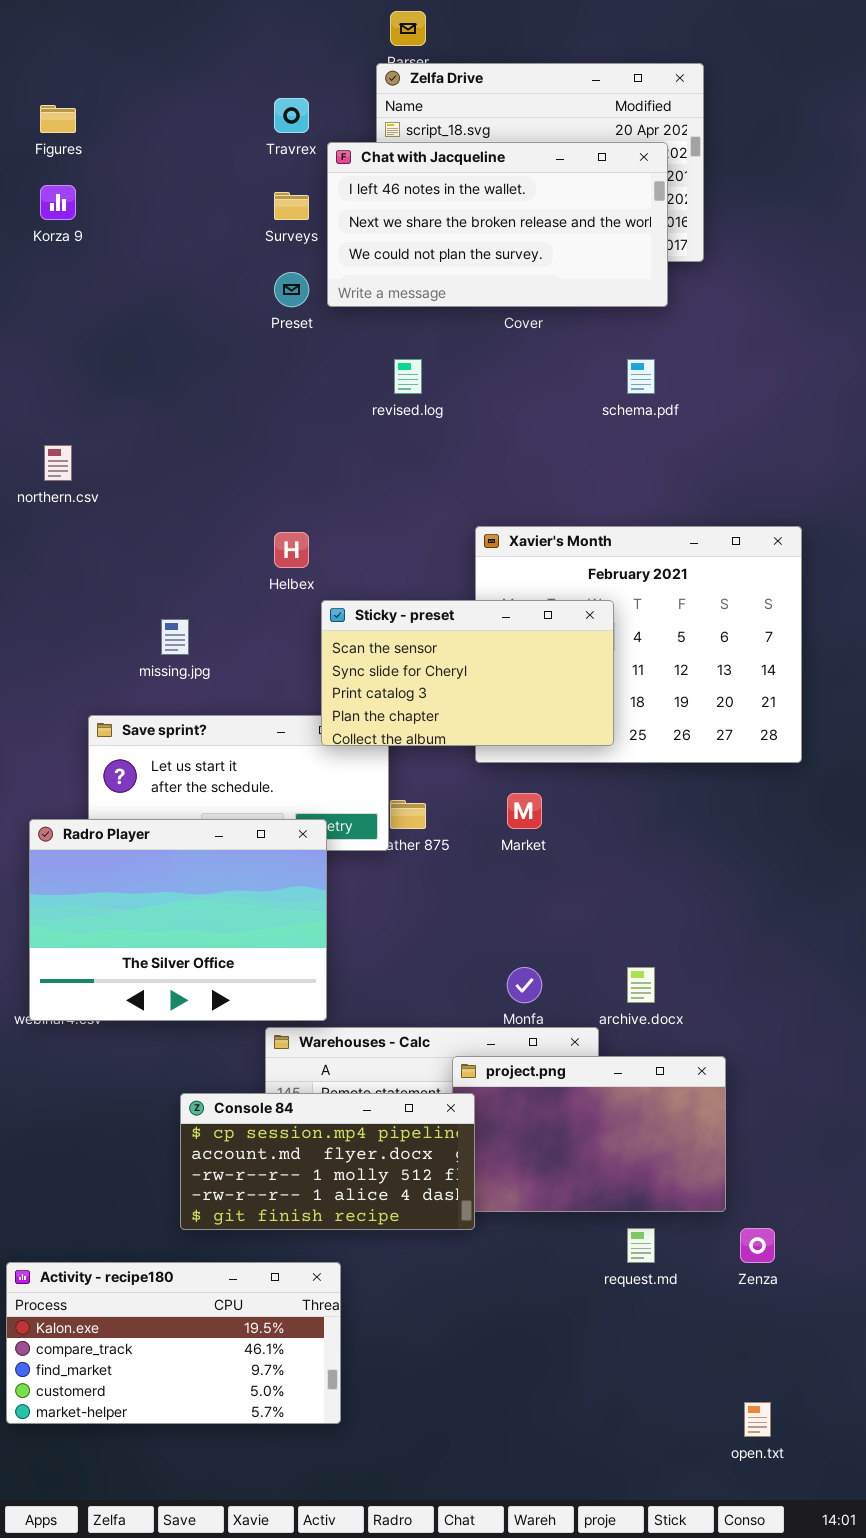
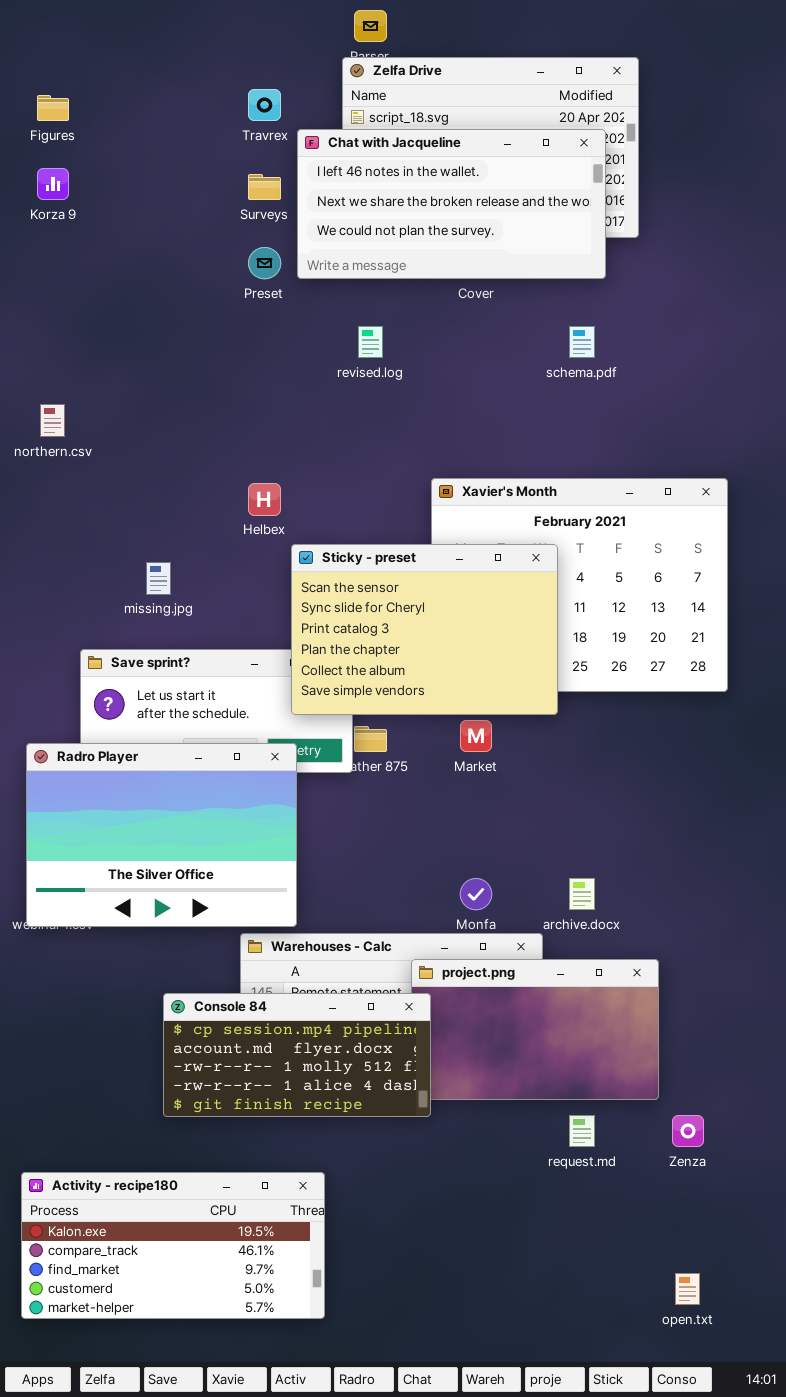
Sticky - preset: [321,600,614,746] -> [291,544,558,715], resized
Activity - recipe180: [6,1262,341,1424] -> [21,1172,325,1319], moved

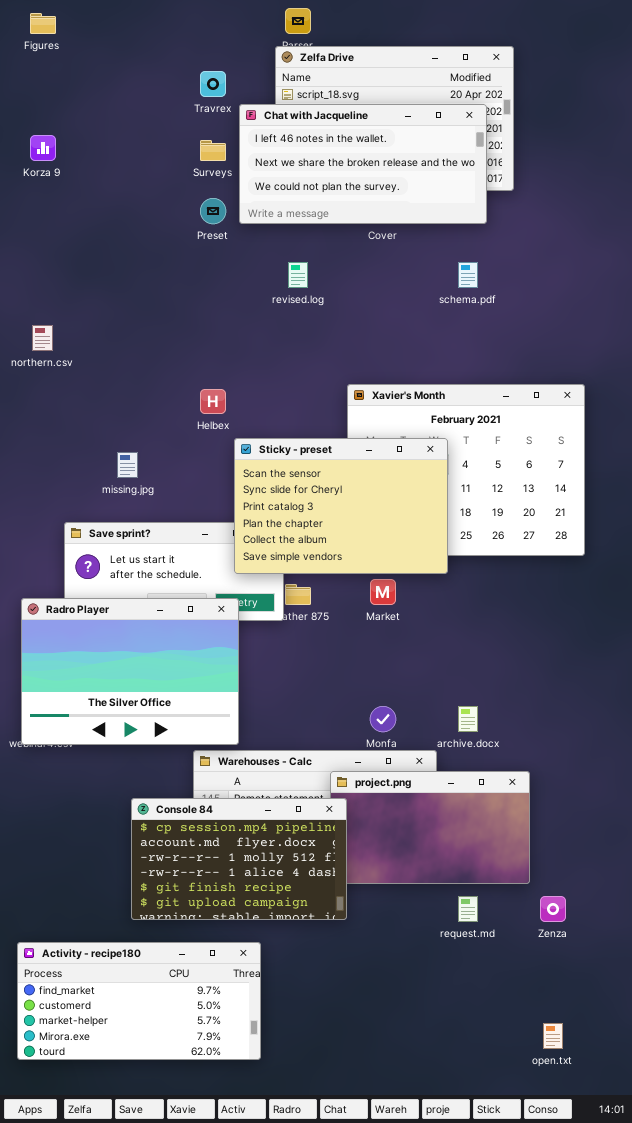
Figures: [37,95,69,121] -> [30,13,56,34], moved
Console 84: [163,993,431,1117] -> [131,798,347,920], resized
Activity - recipe180: [21,1172,325,1319] -> [17,942,261,1060], scrolled down 2 rows

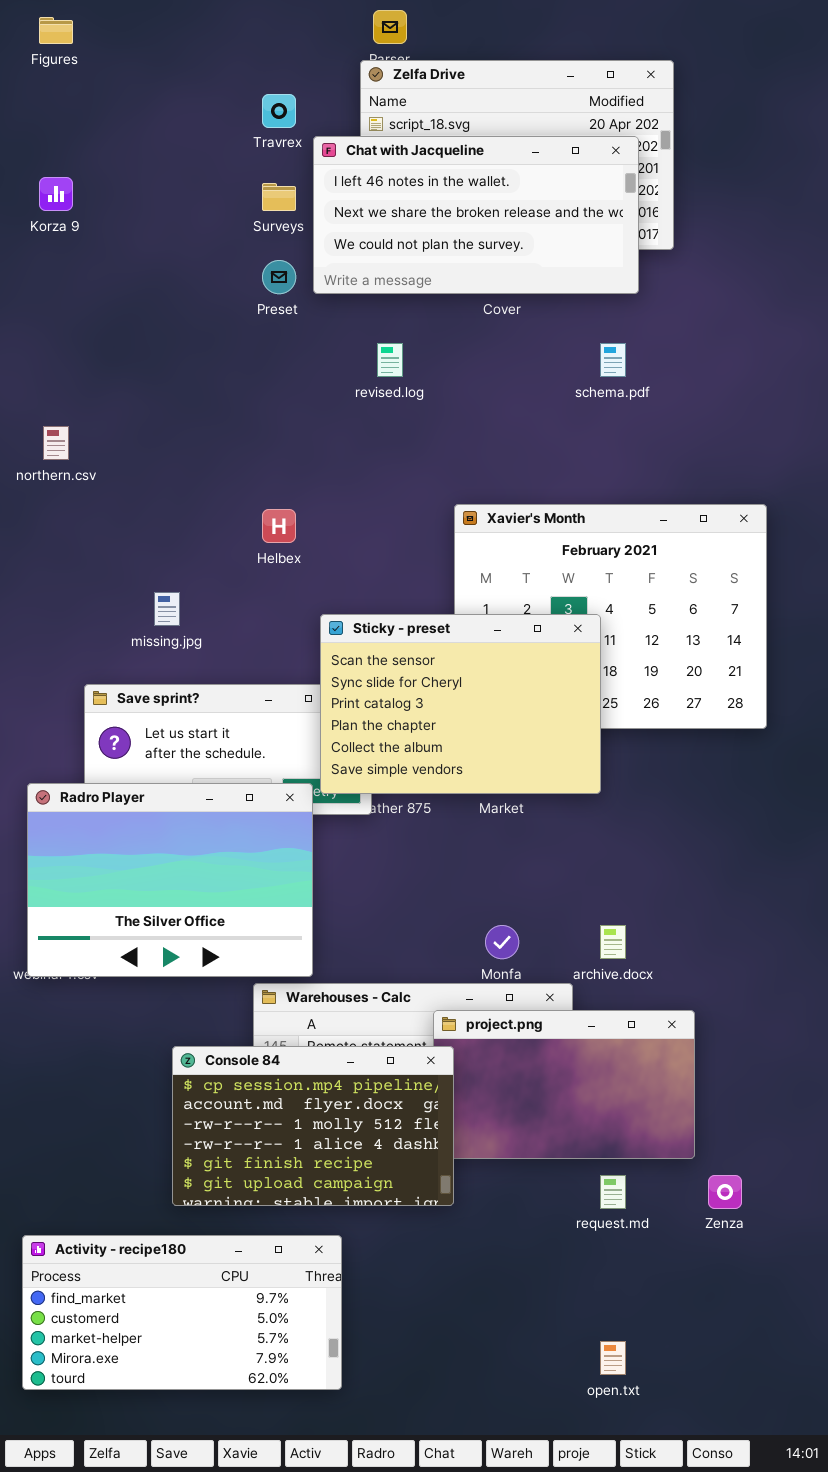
Sticky - preset: [234,438,448,574] -> [320,614,601,794], moved
open.txt: [543,1023,563,1049] -> [600,1341,626,1375], moved

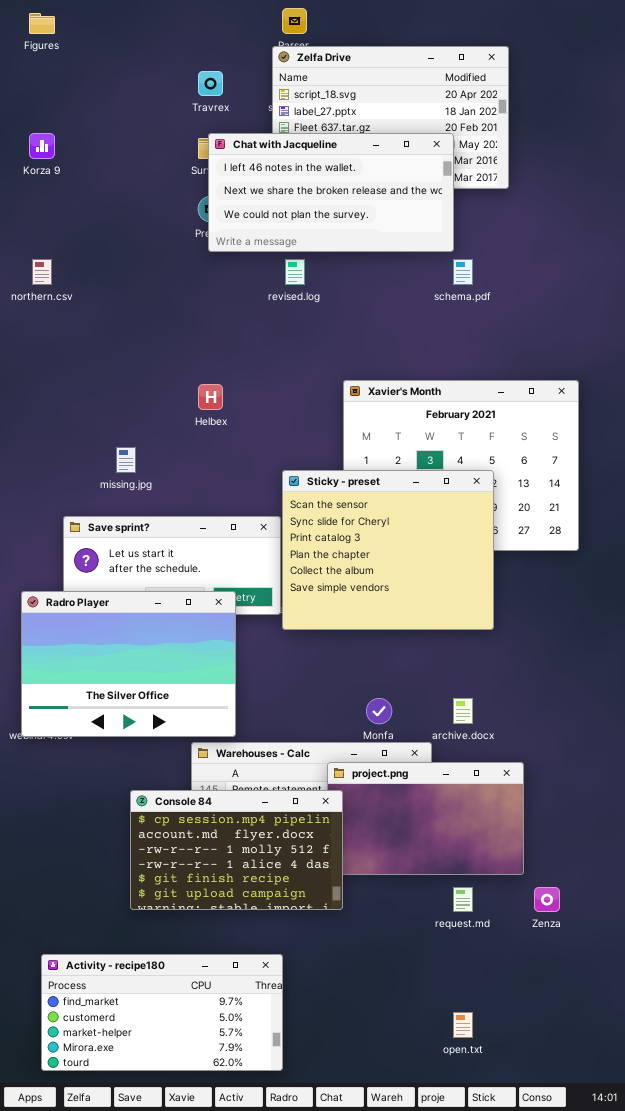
Chat with Jacqueline: [313,136,639,294] -> [208,133,454,252], moved
northern.csv: [43,426,69,460] -> [32,259,52,285], moved
Sticky - preset: [320,614,601,794] -> [282,470,494,630], moved, resized
Activity - recipe180: [22,1235,342,1390] -> [41,954,283,1071], moved

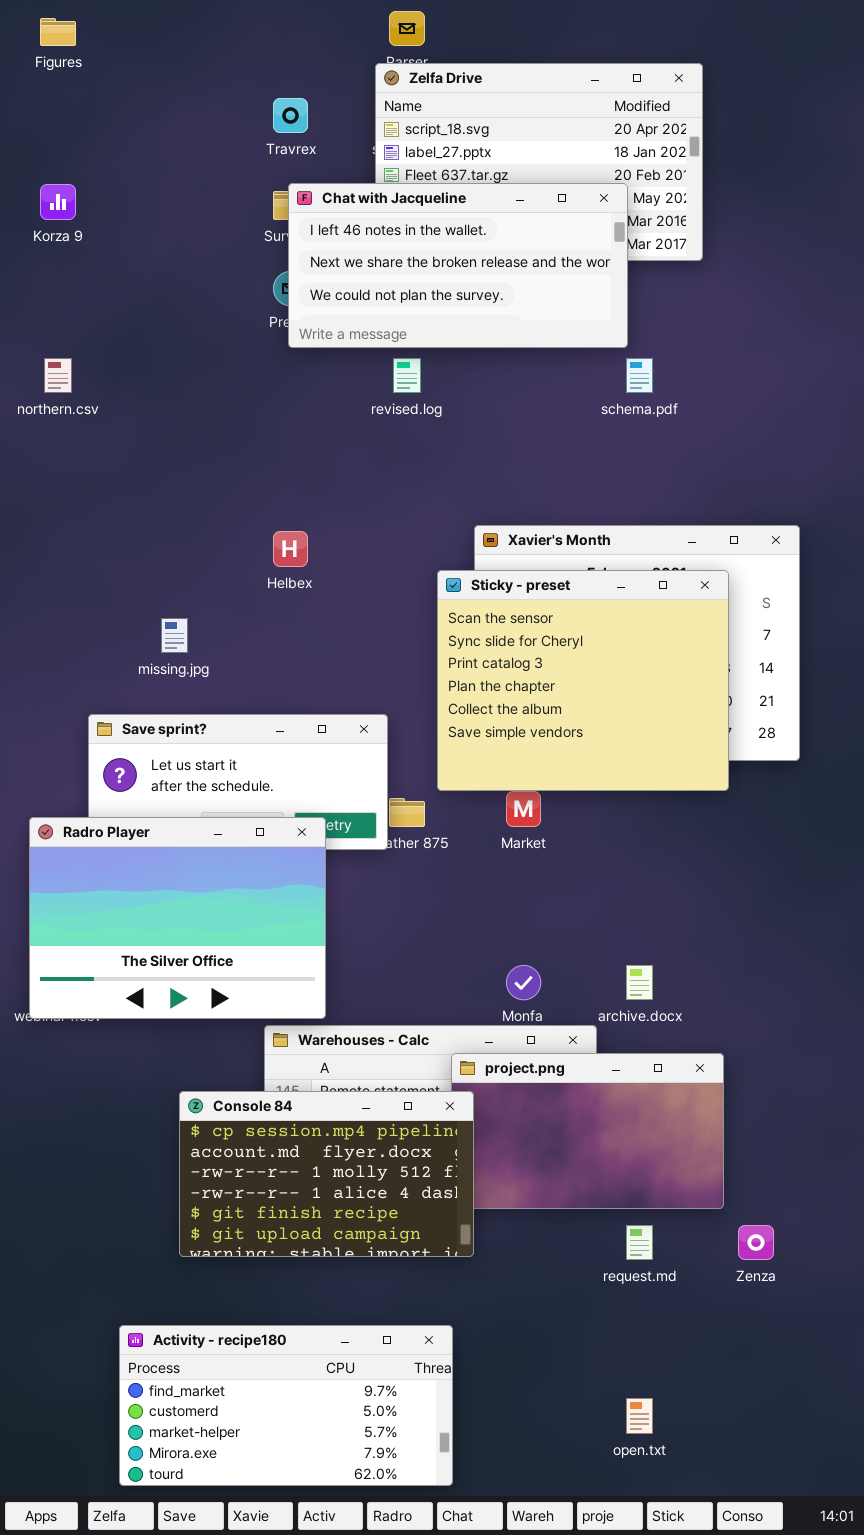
Sticky - preset: [282,470,494,630] -> [437,570,729,791], moved
Activity - recipe180: [41,954,283,1071] -> [119,1325,453,1486], moved

